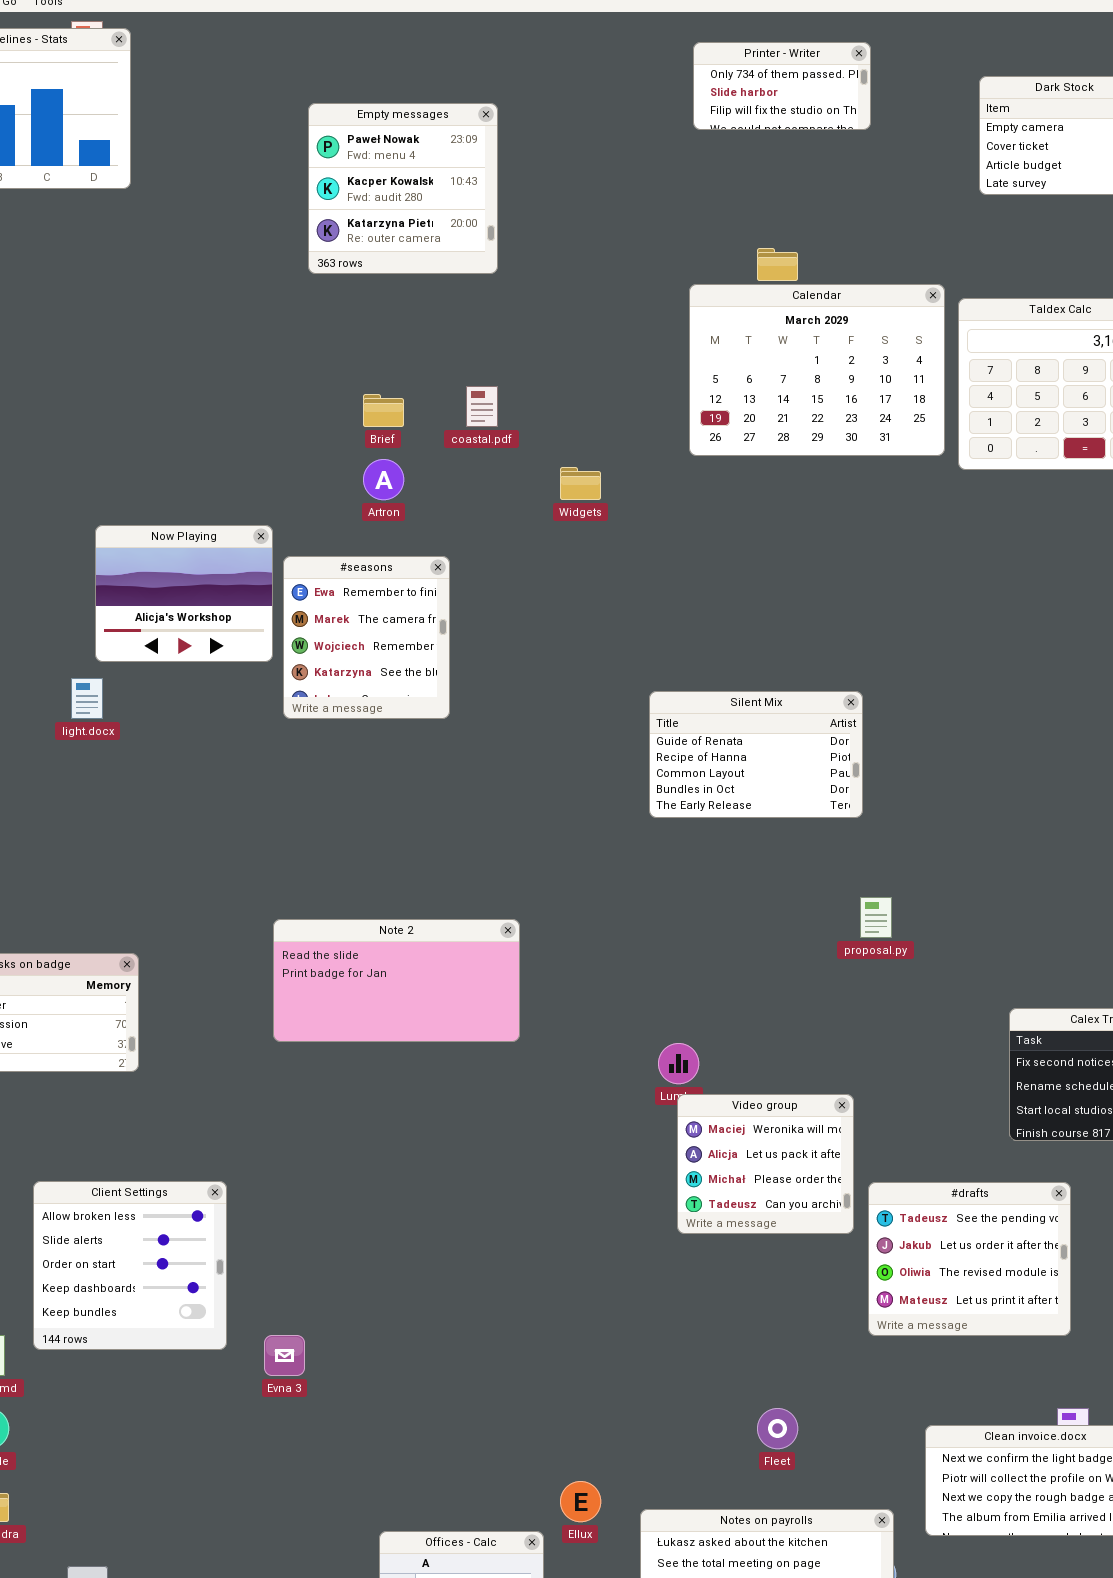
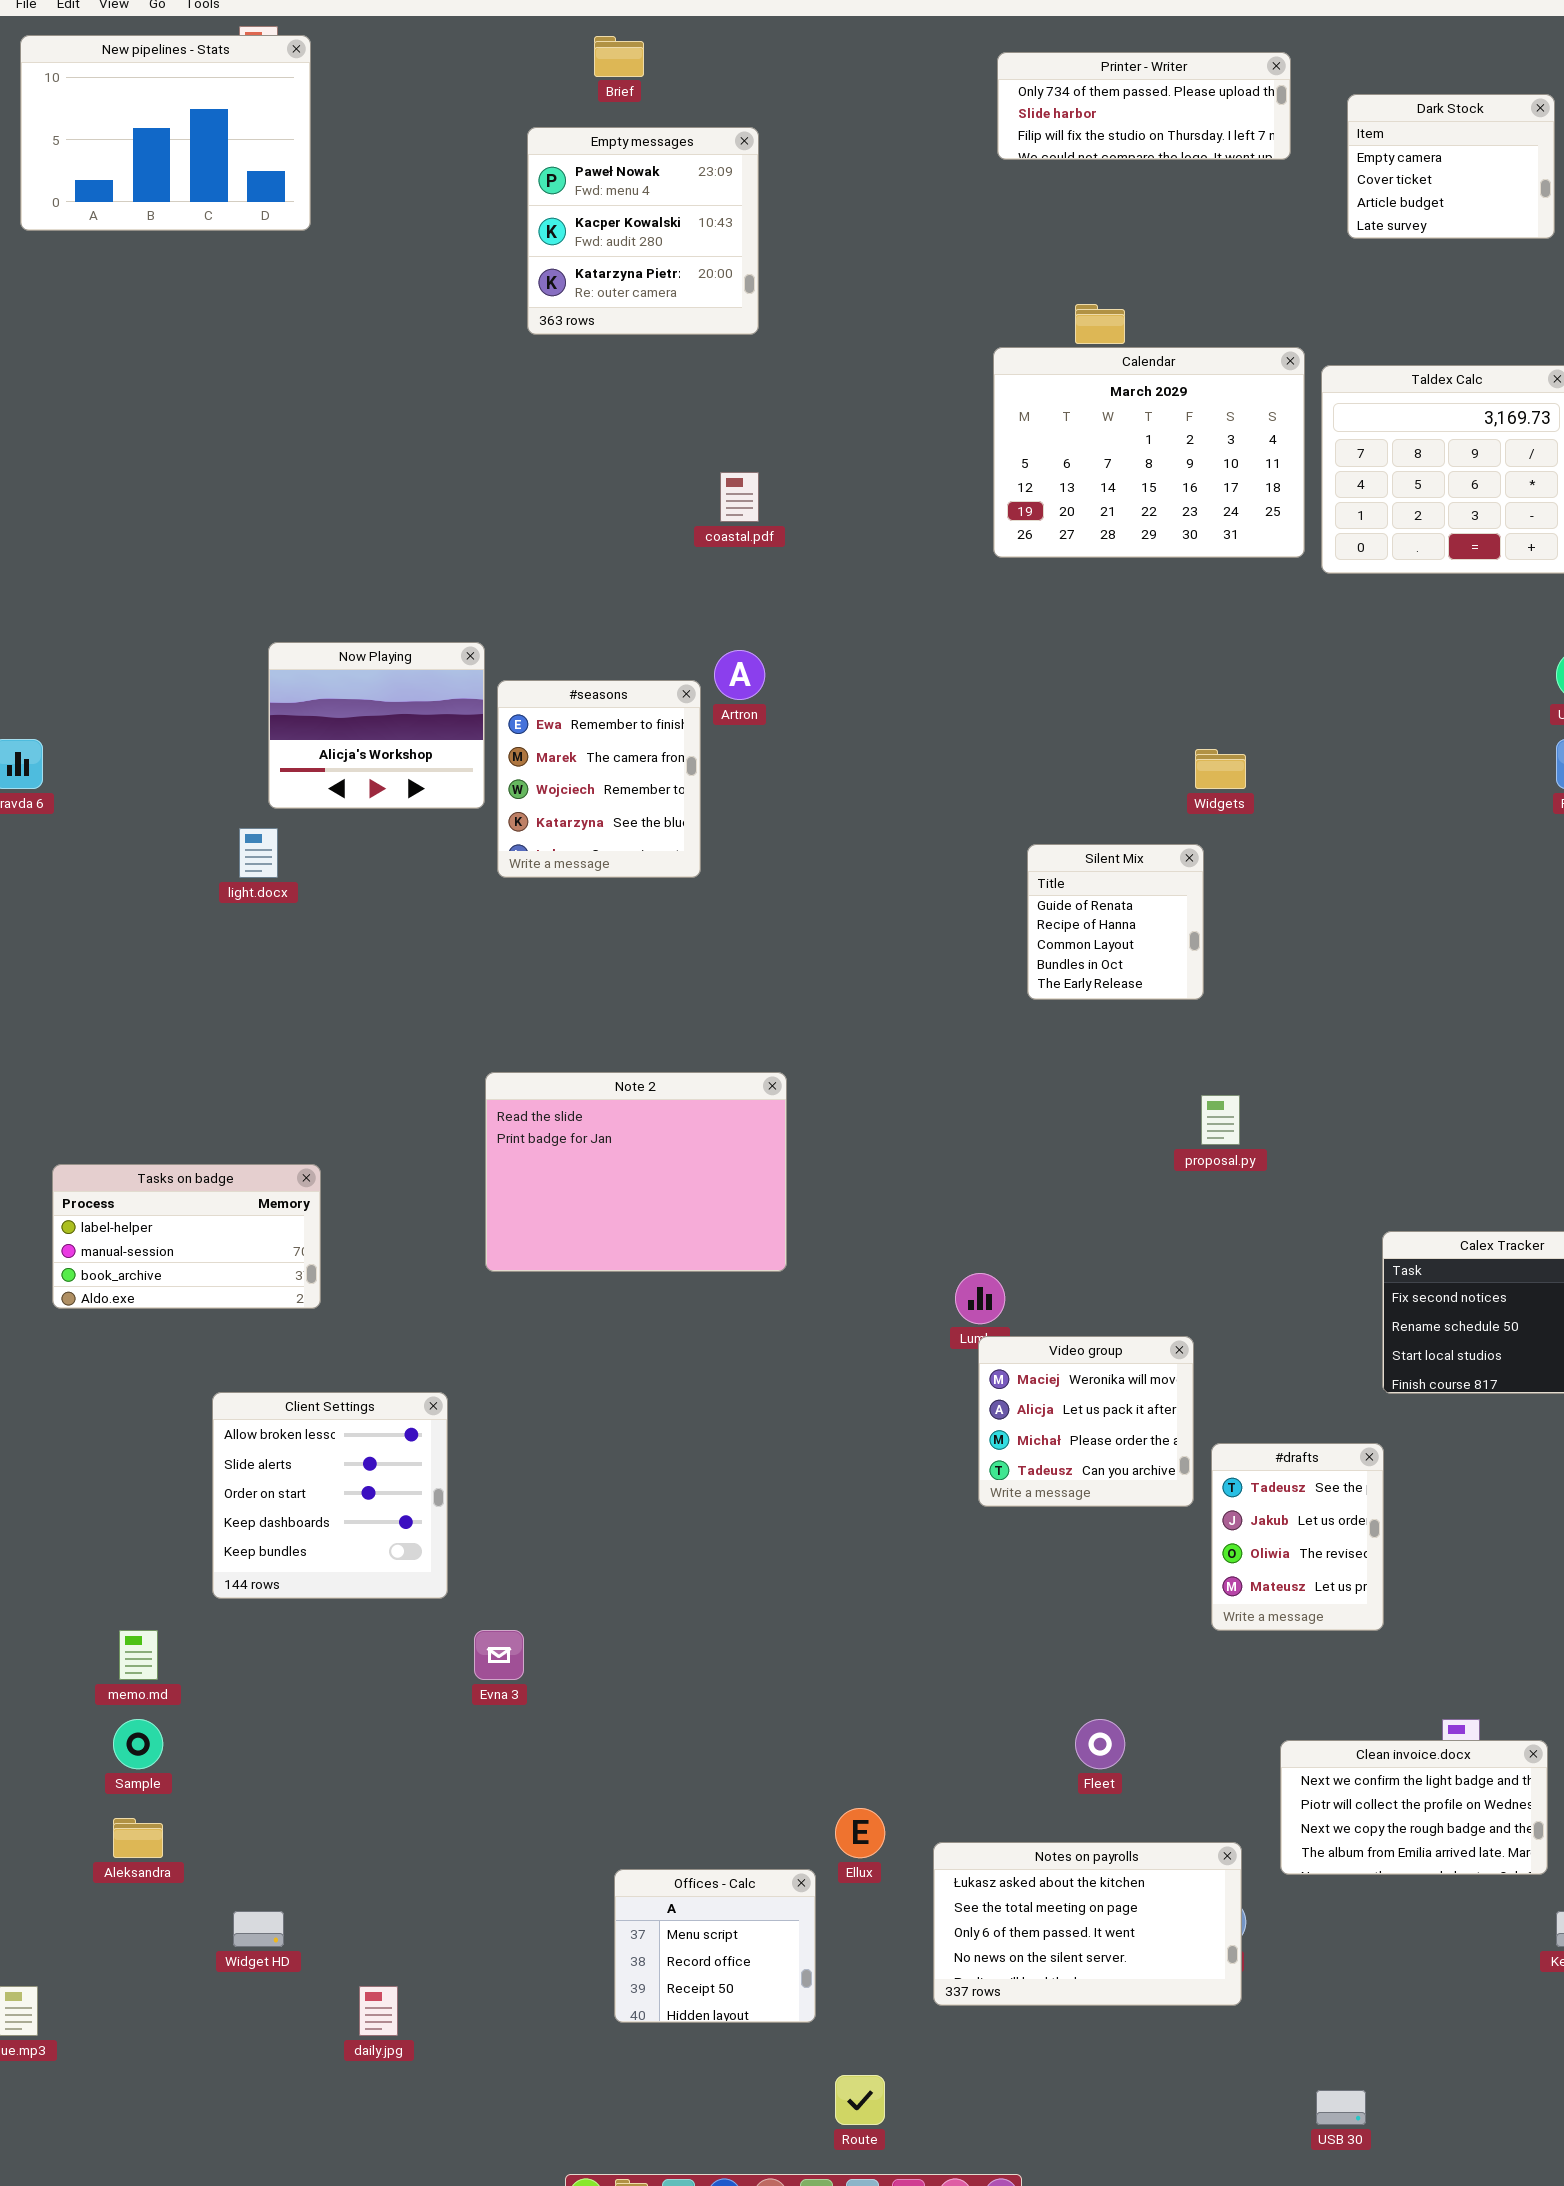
Printer - Writer: [693,42,871,130] -> [997,52,1291,160], resized
Brief: [363,394,404,427] -> [594,36,644,77], moved
Artron: [363,459,404,500] -> [714,650,765,700], moved
Widgets: [560,467,601,500] -> [1195,749,1246,789], moved
Silent Mix: [649,691,863,818] -> [1027,844,1204,1000], resized
Note 2: [273,919,520,1042] -> [485,1072,787,1272], resized
Client Settings: [33,1181,227,1350] -> [212,1392,448,1599], moved
#drafts: [868,1182,1071,1336] -> [1211,1443,1384,1631], resized

